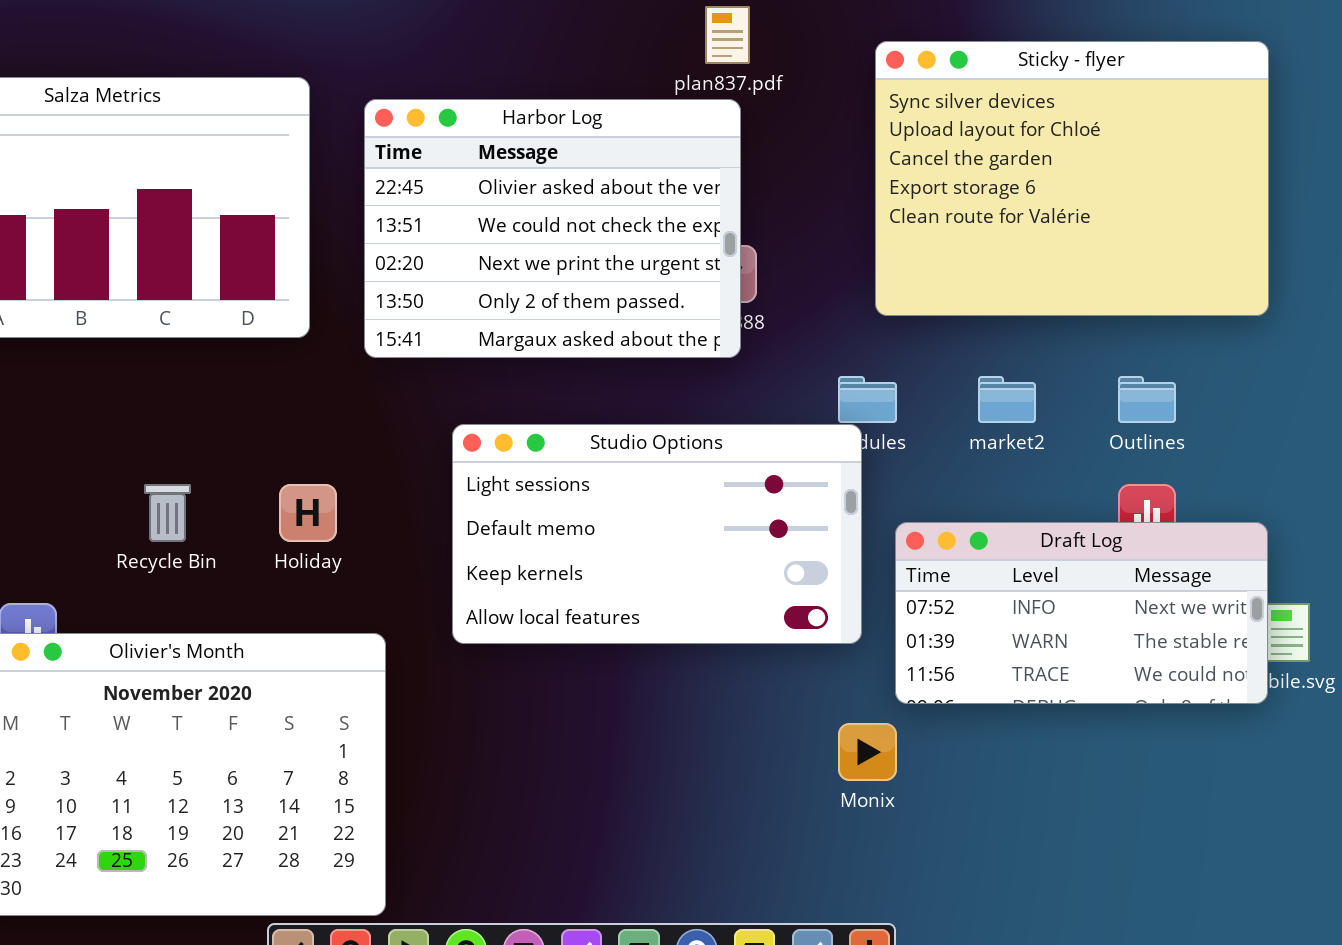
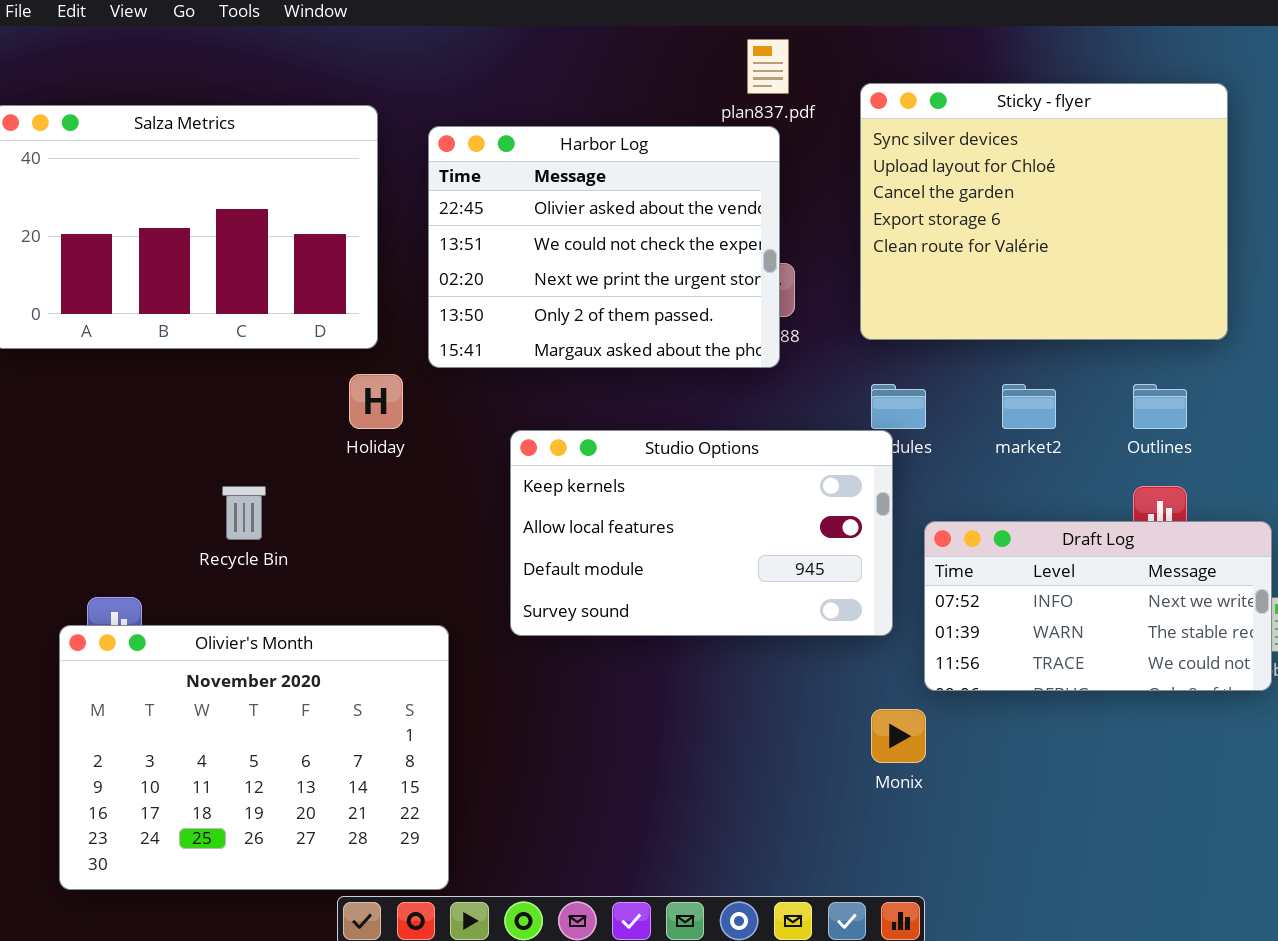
Sticky - flyer: [875,41,1269,316] -> [860,83,1228,340], moved
Studio Options: [452,424,862,644] -> [510,430,893,636], scrolled down 2 rows
Holiday: [279,484,337,542] -> [349,374,403,429], moved

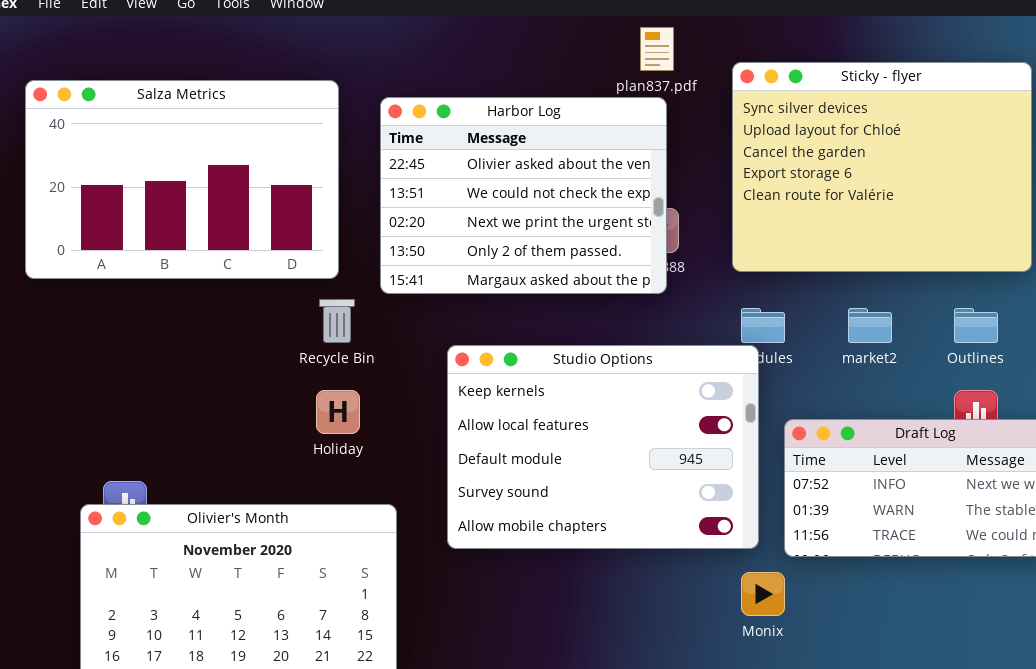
Holiday: [349,374,403,429] -> [316,390,360,434], moved
Studio Options: [510,430,893,636] -> [447,345,759,549], resized
Recycle Bin: [222,486,266,540] -> [319,299,355,343], moved

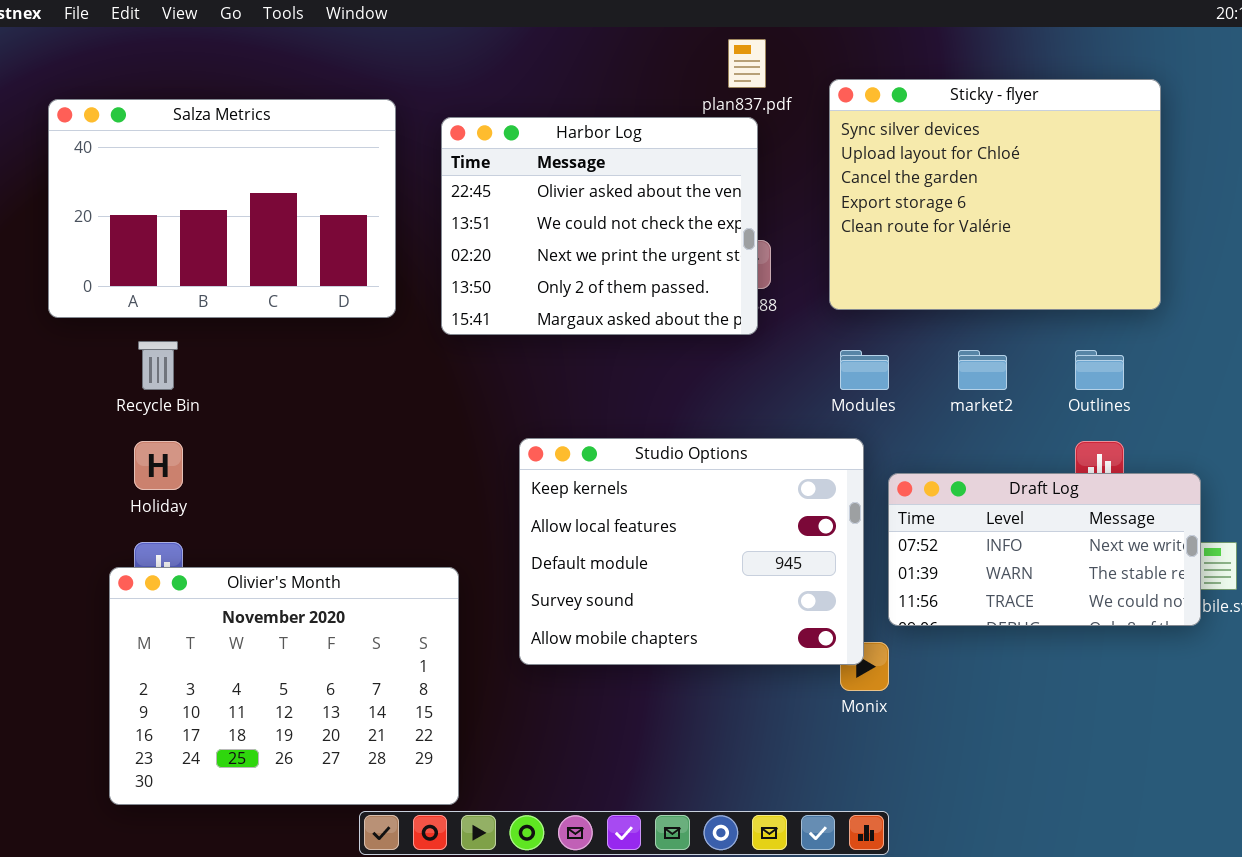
Recycle Bin: [319,299,355,343] -> [138,341,178,390], moved
Studio Options: [447,345,759,549] -> [519,438,864,665], moved
Holiday: [316,390,360,434] -> [134,441,183,490], moved

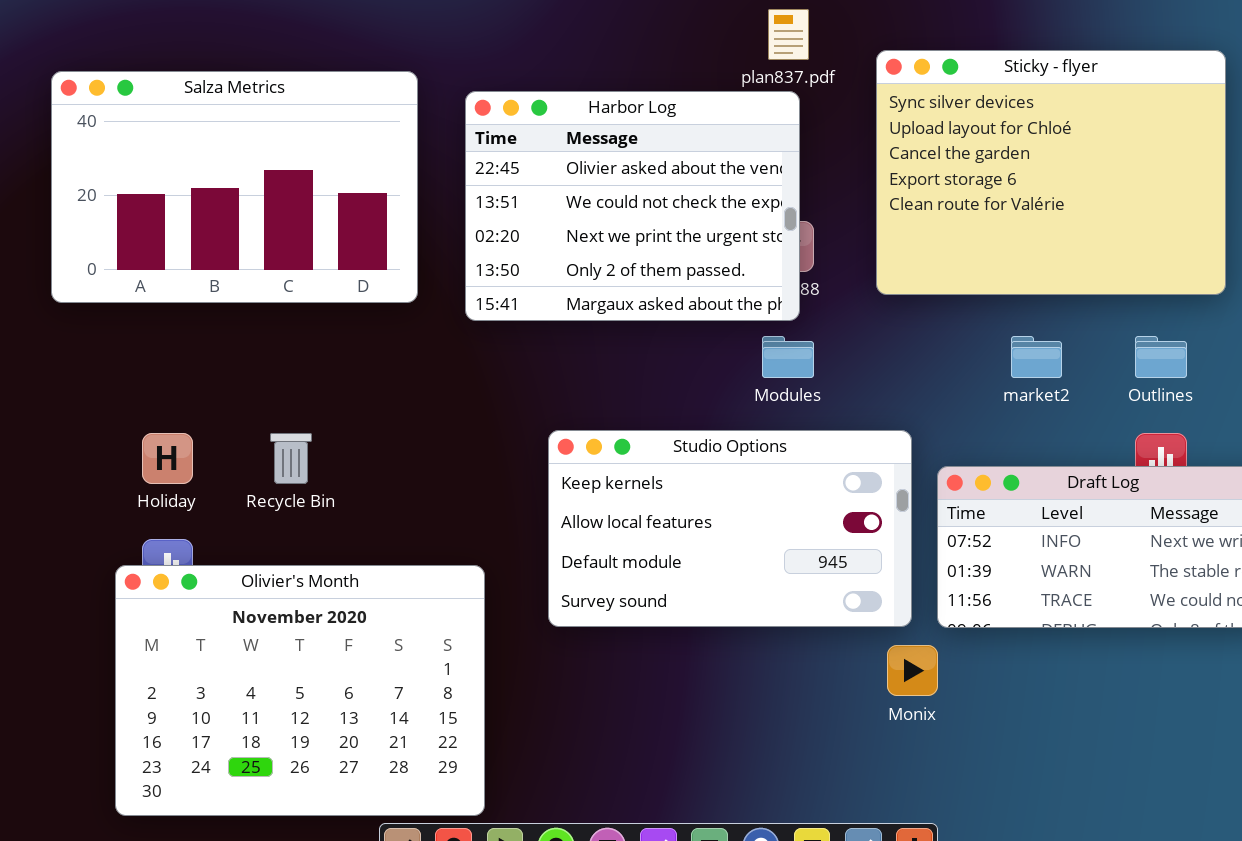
Recycle Bin: [138,341,178,390] -> [270,433,312,484], moved
Modules: [840,350,889,390] -> [762,336,814,378], moved
Studio Options: [519,438,864,665] -> [548,430,912,627], resized

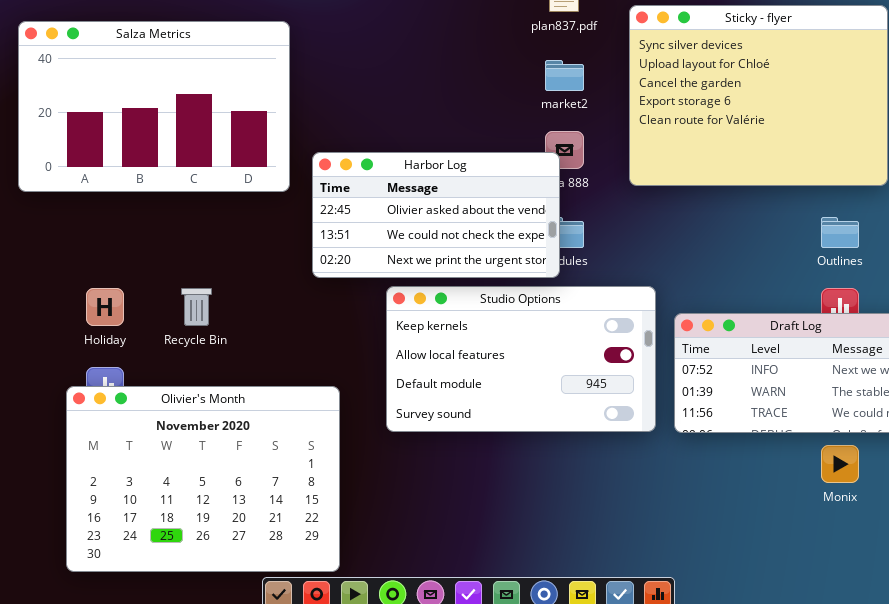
Harbor Log: [465,91,800,321] -> [312,152,560,278], moved, resized
market2: [1011,336,1062,378] -> [545,60,584,91], moved
Monix: [887,645,938,696] -> [821,445,859,483], moved

